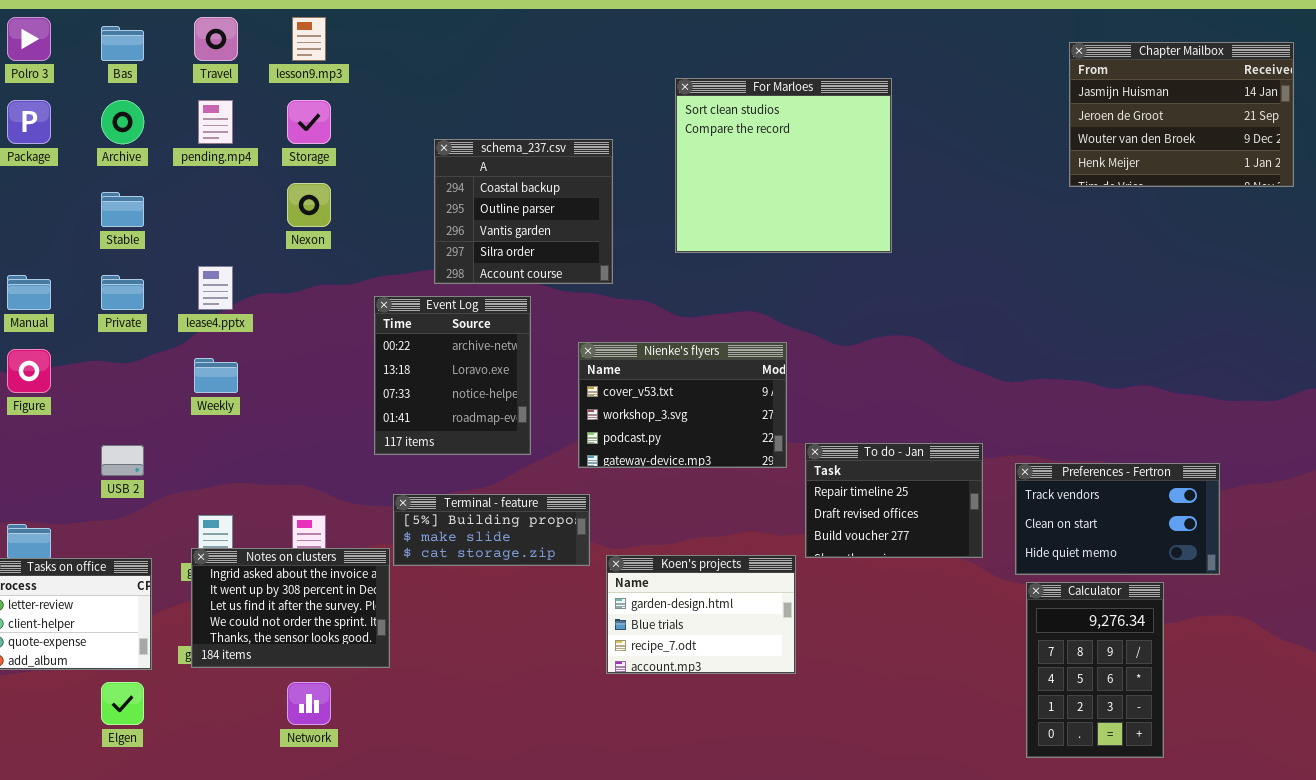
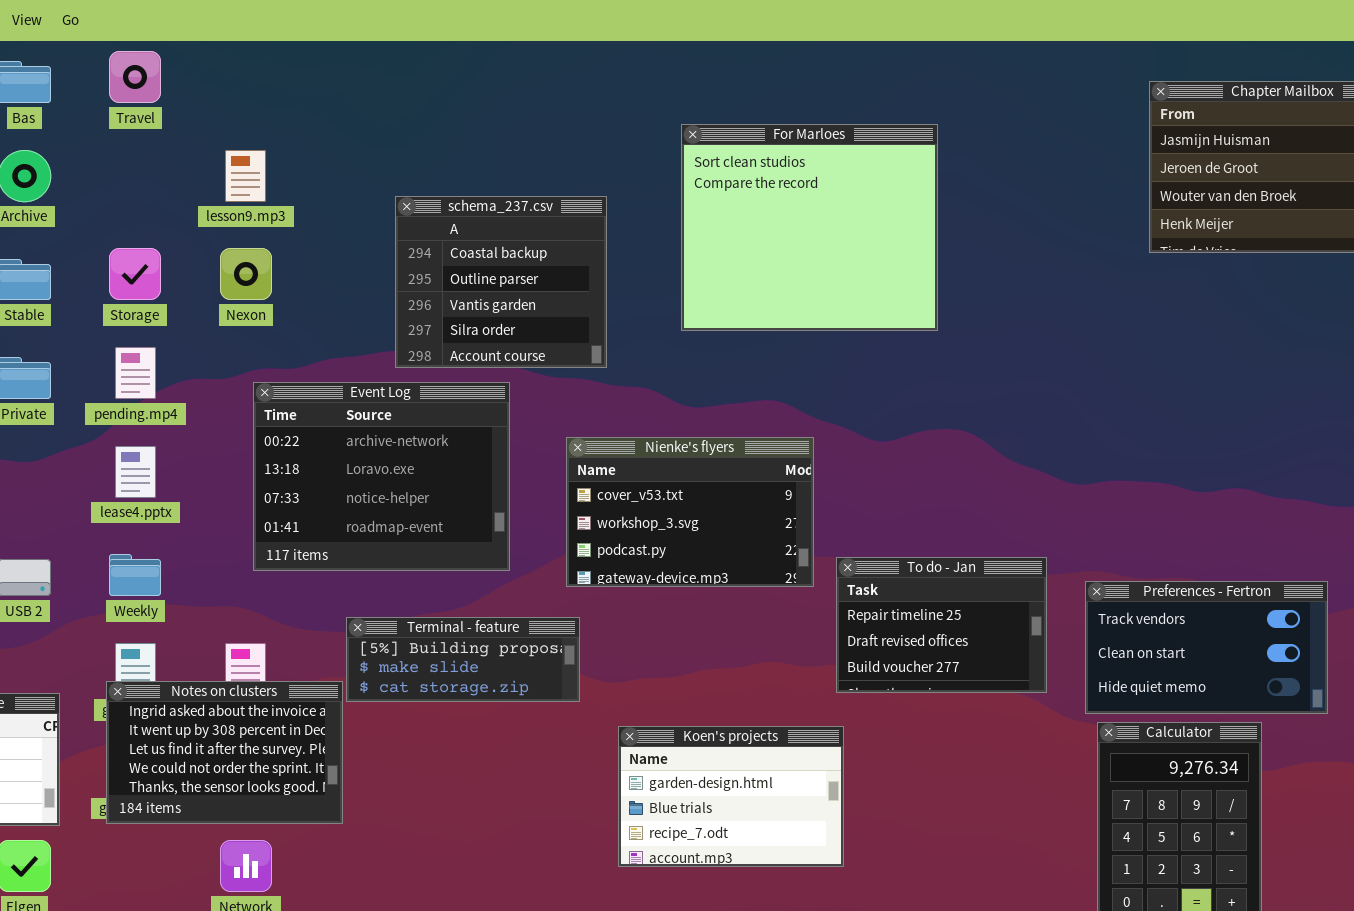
lesson9.mp3: [292,17,326,61] -> [225,150,266,202], moved
pending.mp4: [198,100,233,144] -> [115,347,156,399], moved
Storage: [287,100,331,144] -> [109,248,161,300], moved
lease4.pptx: [198,266,233,310] -> [115,446,156,498], moved
Event Log: [374,296,531,455] -> [253,382,510,571], resized
Weekly: [194,358,238,393] -> [109,554,161,596], moved
Koen's projects: [606,555,796,674] -> [618,726,844,867], moved

